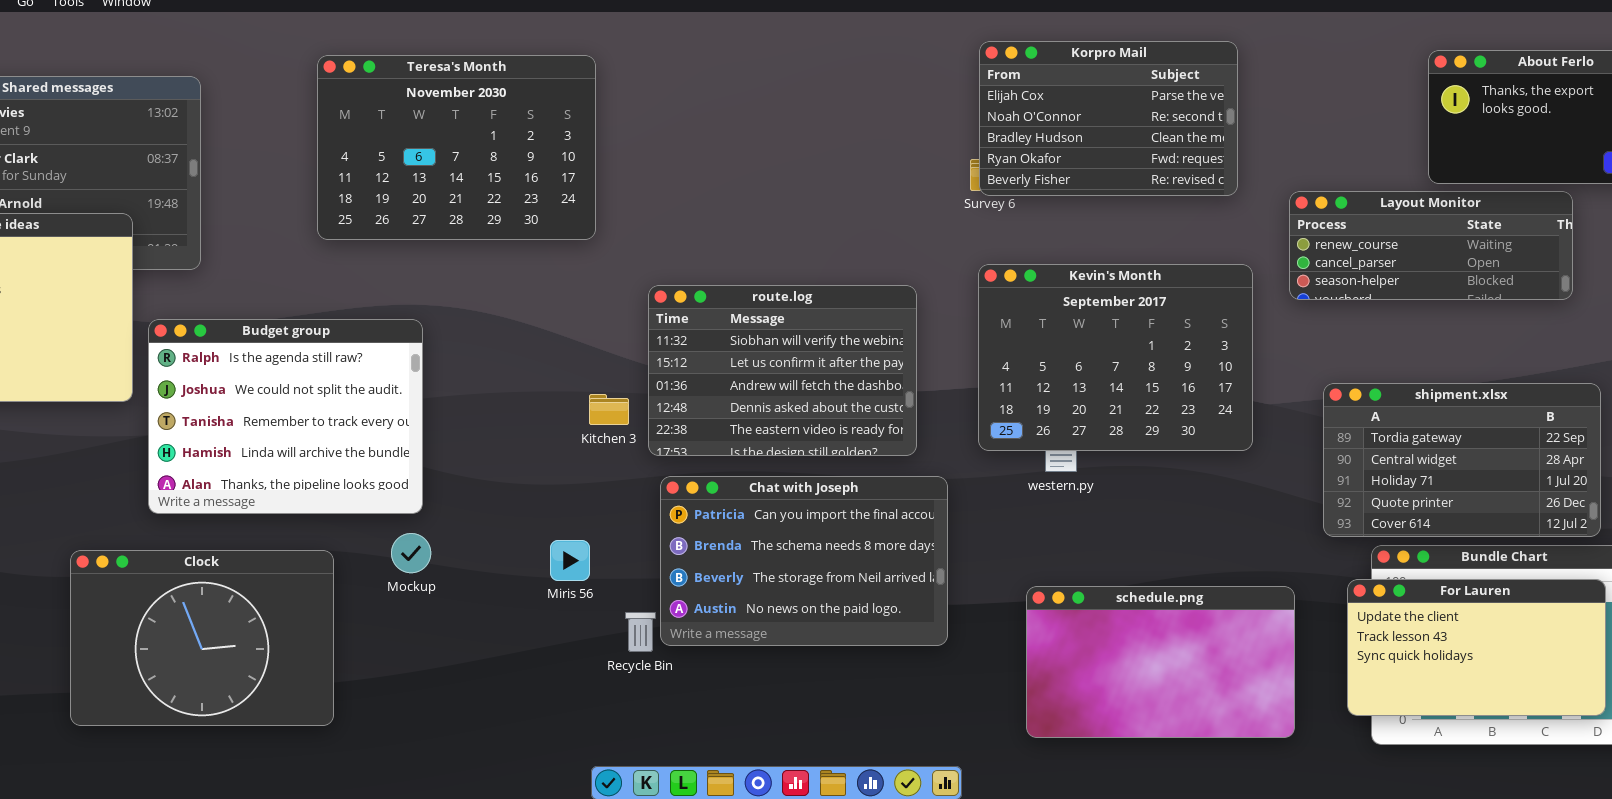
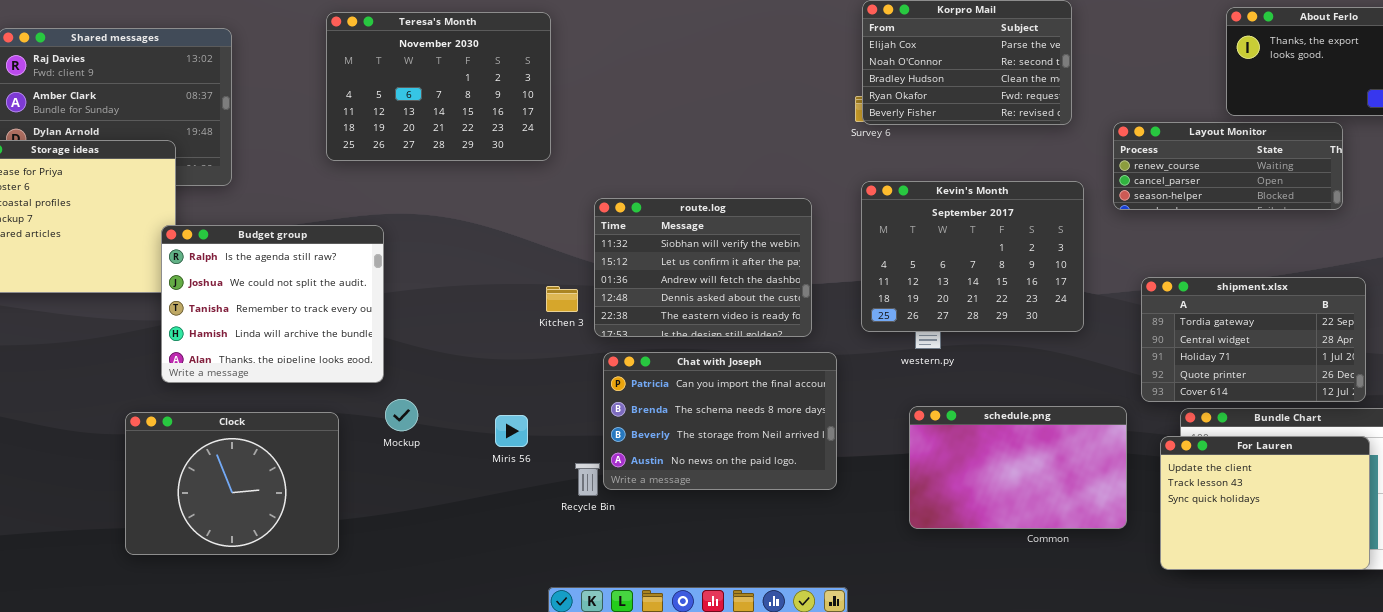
Budget group: [148,319,423,514] -> [161,225,384,383], moved
Miris 56: [550,540,590,581] -> [495,415,528,447], moved
For Lauren: [1347,579,1606,716] -> [1160,436,1370,570], resized
schedule.png: [1026,586,1295,738] -> [909,406,1127,529], moved

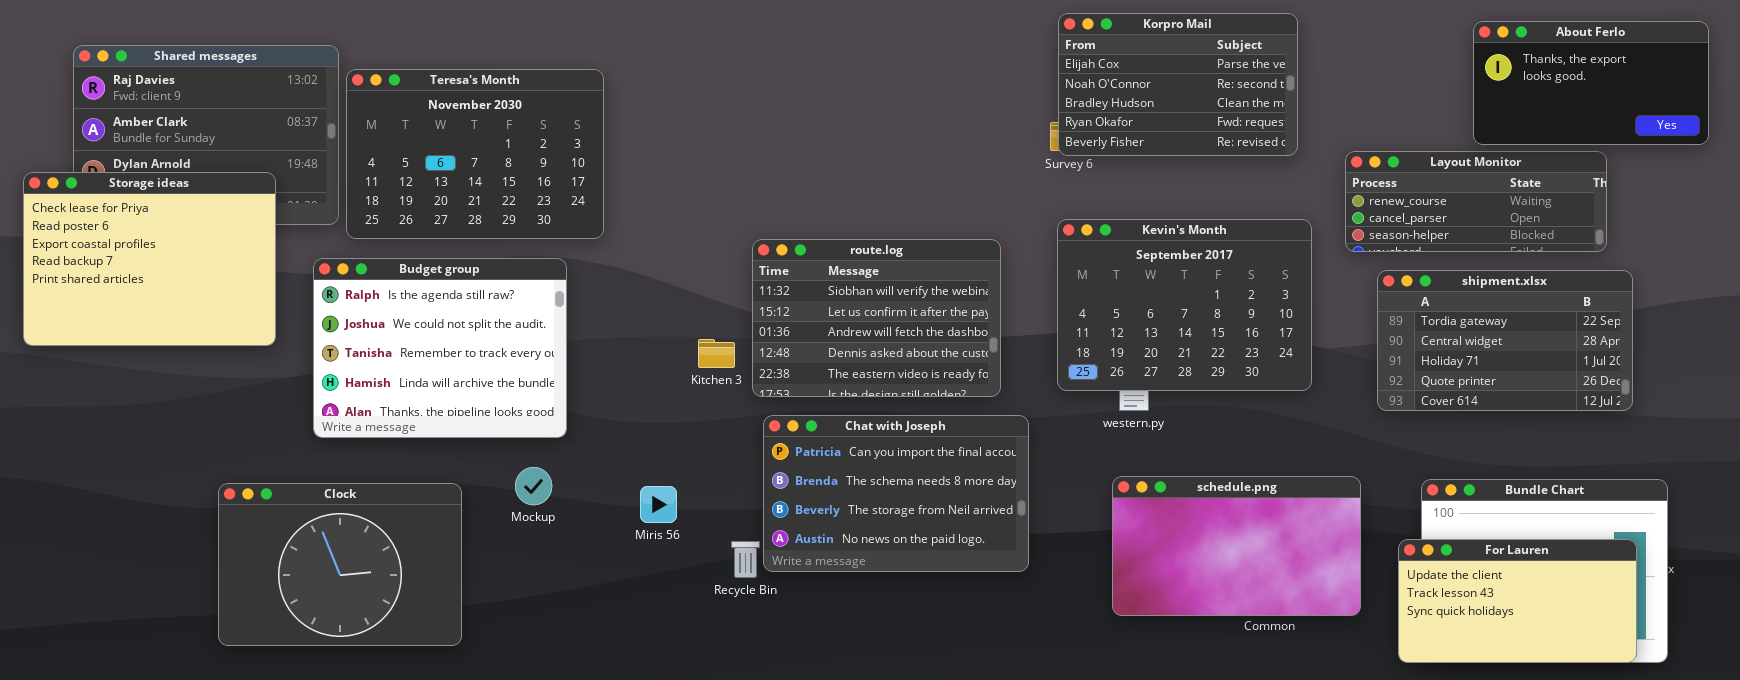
Teresa's Month: [326,12,551,161] -> [346,69,604,239], moved
Budget group: [161,225,384,383] -> [313,258,567,438], moved
shipment.xlsx: [1141,277,1366,402] -> [1377,270,1633,411], moved
For Lauren: [1160,436,1370,570] -> [1398,539,1637,663], resized

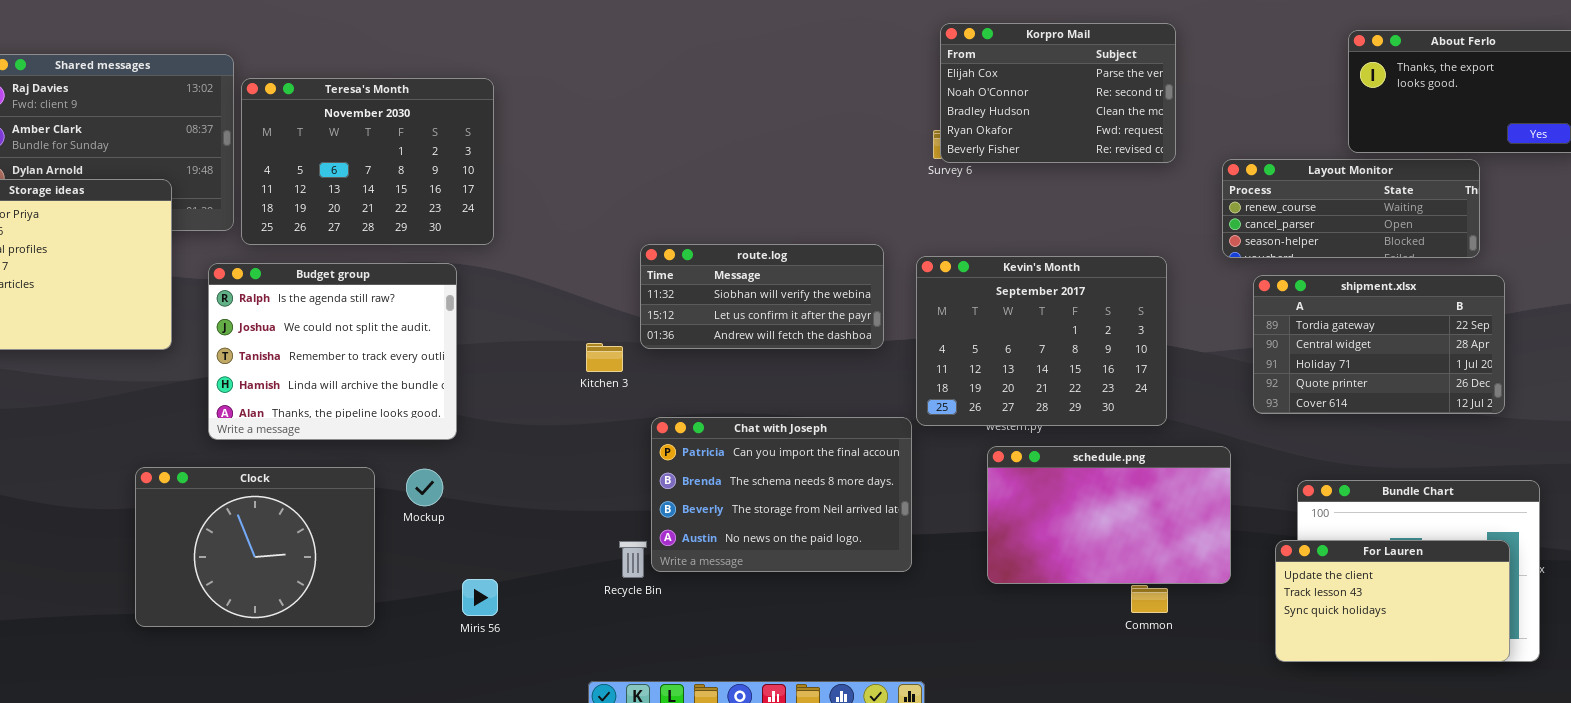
Kevin's Month: [1057,219,1312,391] -> [916,256,1167,426], moved
route.log: [752,239,1001,397] -> [640,244,884,349], resized
schedule.png: [1112,476,1361,616] -> [987,446,1231,584], moved
Clock: [218,483,462,646] -> [135,467,375,627], moved
Miris 56: [640,486,677,523] -> [462,579,498,616], moved

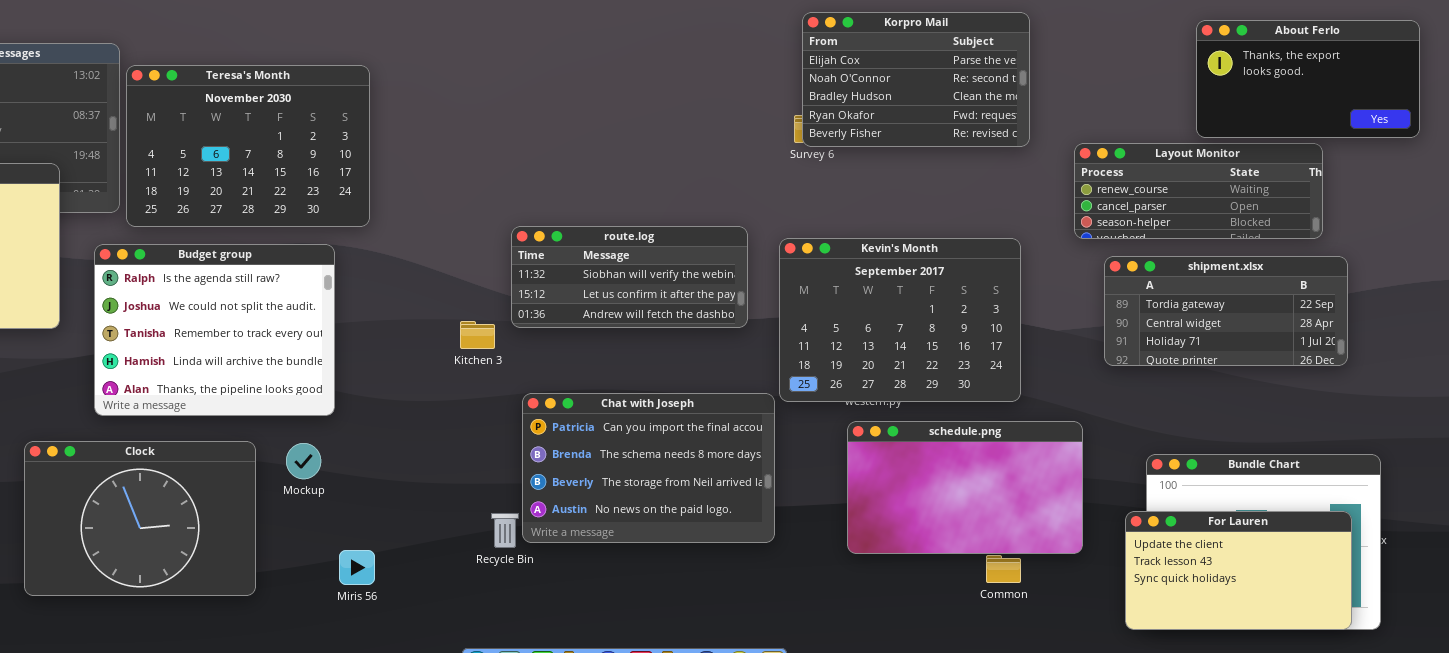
shipment.xlsx: [1253,275,1505,414] -> [1104,256,1348,366], resized

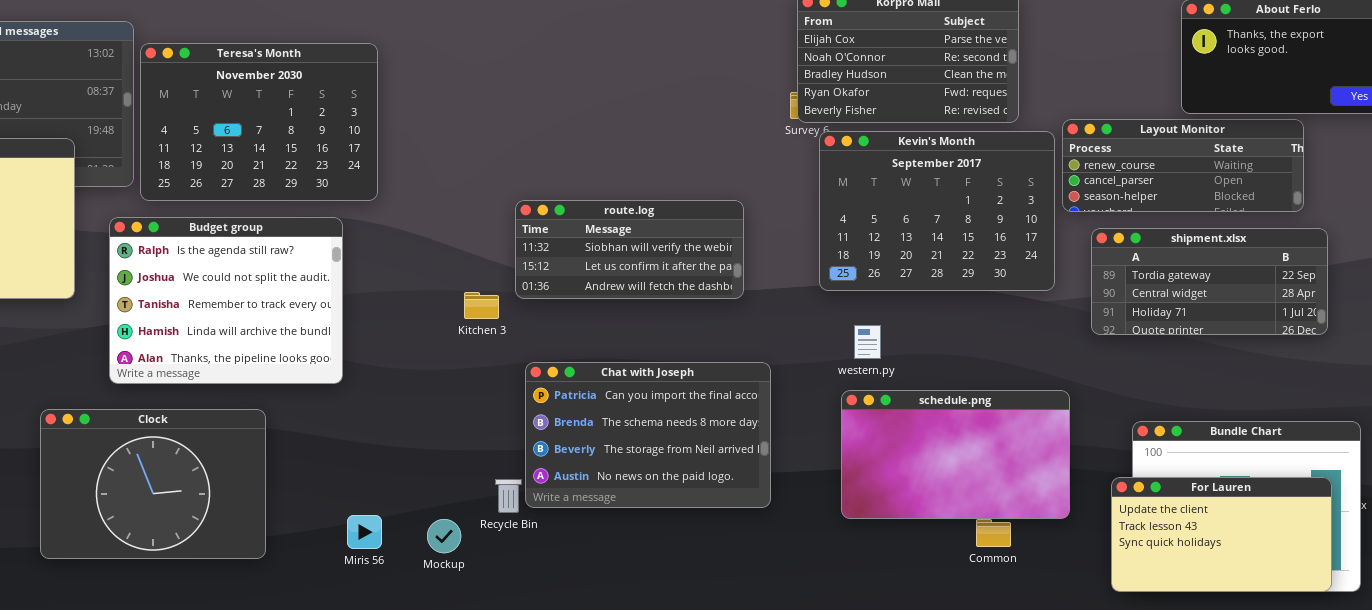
Kevin's Month: [779,238,1021,402] -> [819,131,1055,291], moved
Mockup: [286,443,321,479] -> [427,519,461,553], moved

